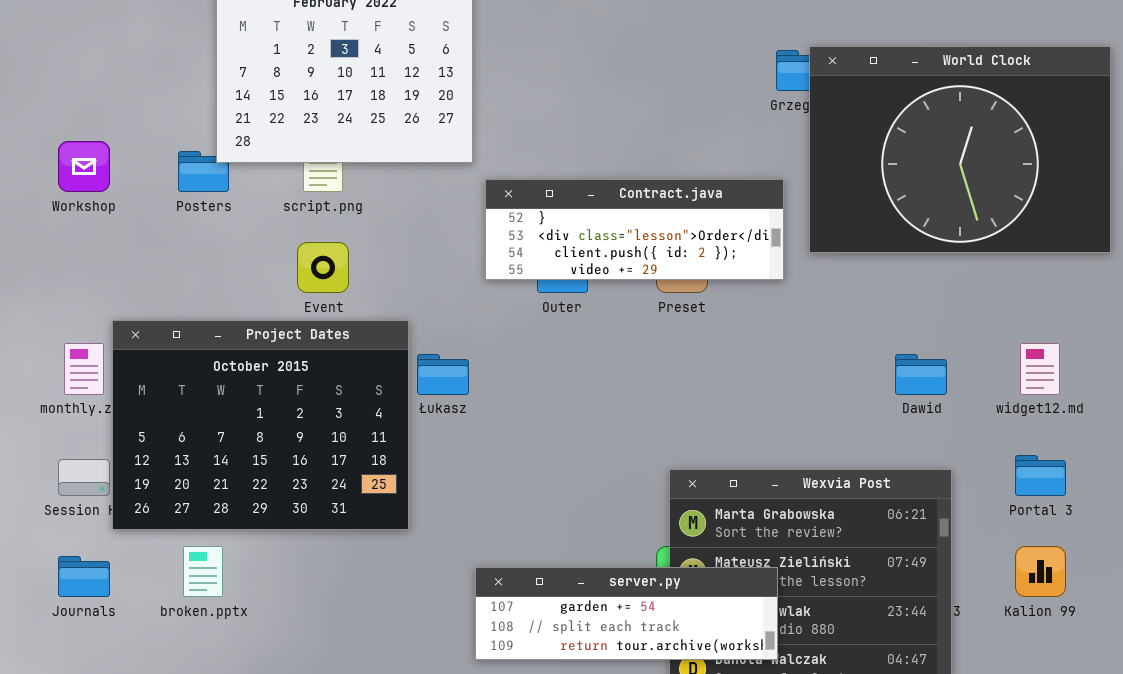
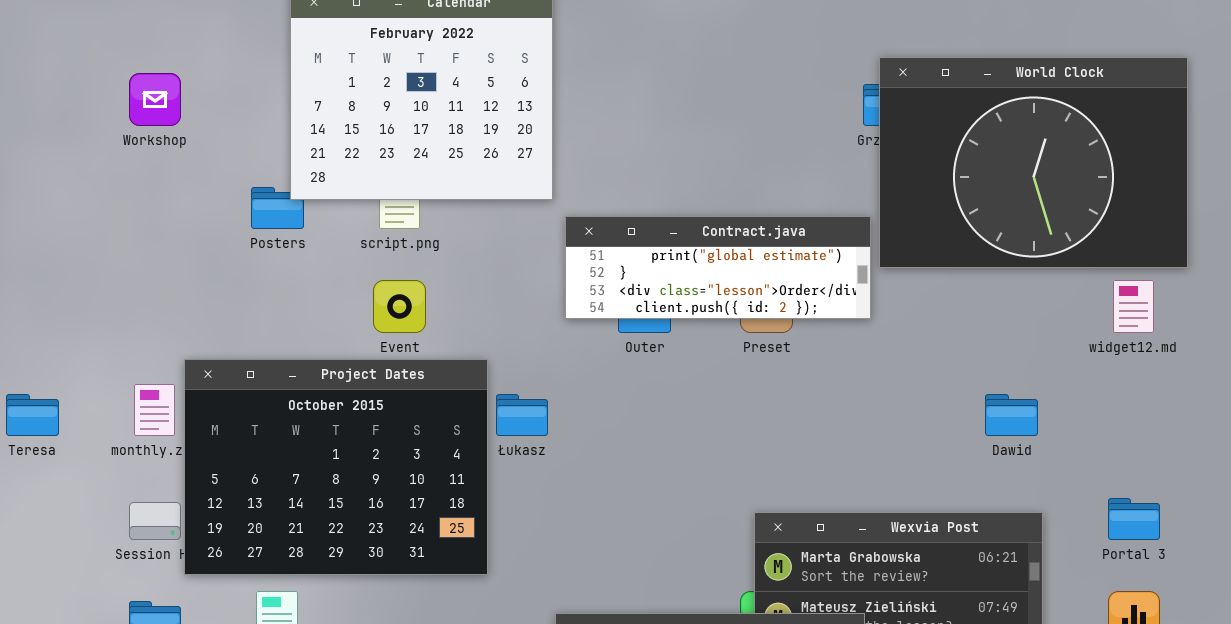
World Clock: [809,46,1111,253] -> [879,57,1188,268], moved
Workshop: [58,141,110,192] -> [129,73,181,126], moved
Contract.java: [485,179,784,280] -> [565,216,871,319], scrolled up 1 row
widget12.md: [1020,343,1060,395] -> [1113,280,1154,333], moved

